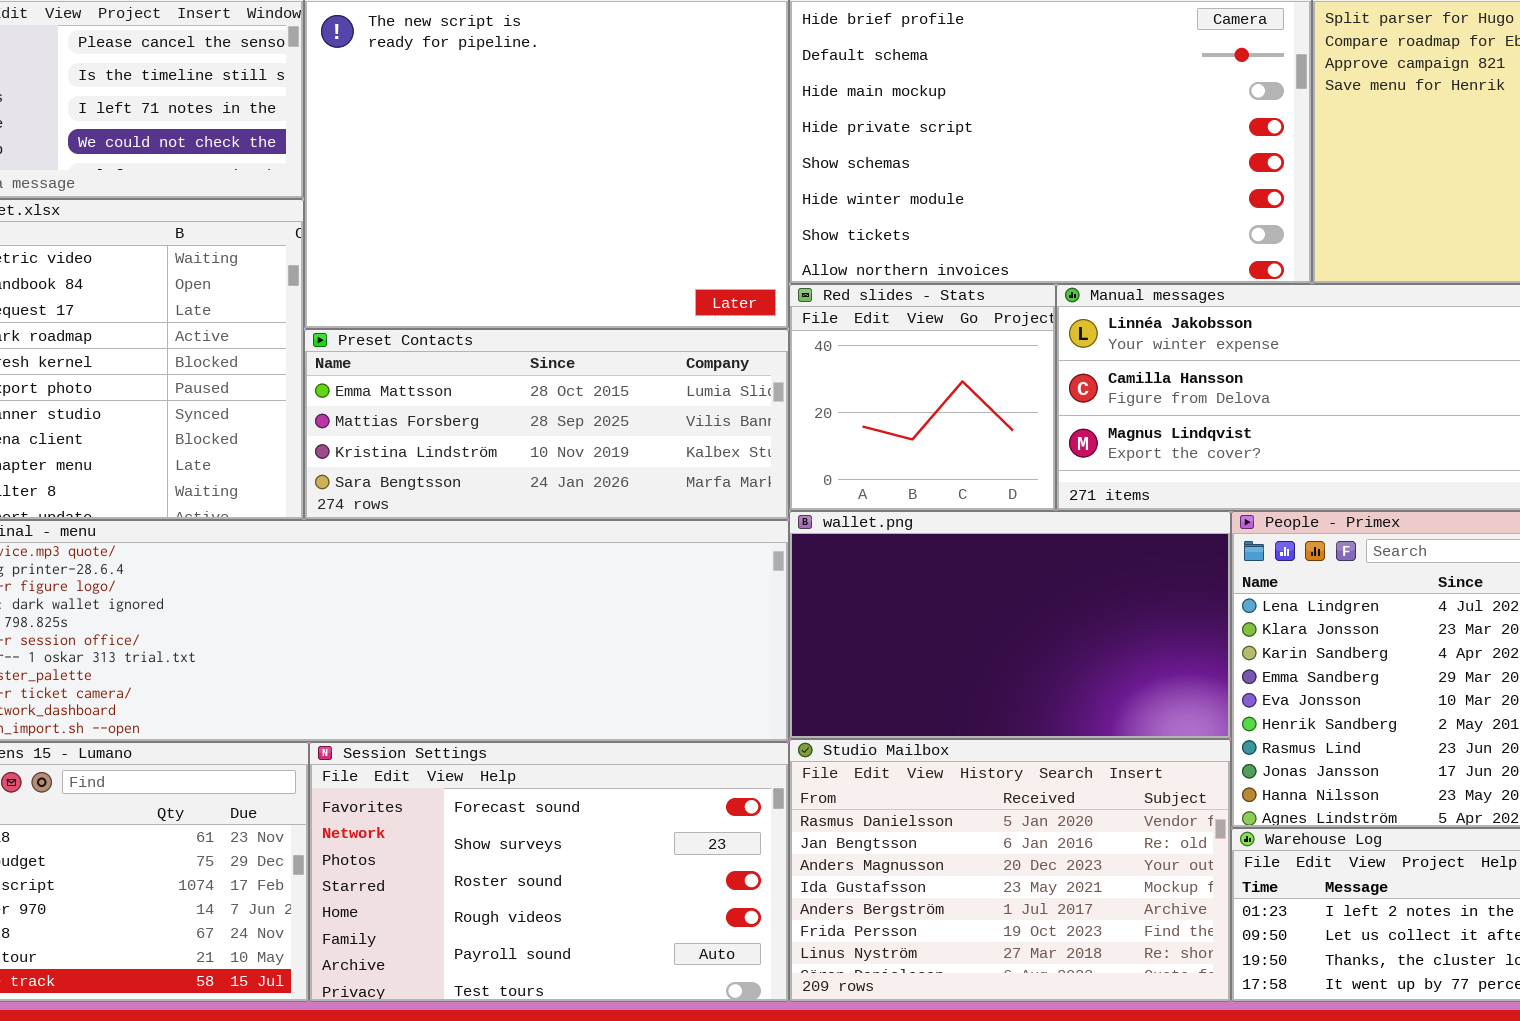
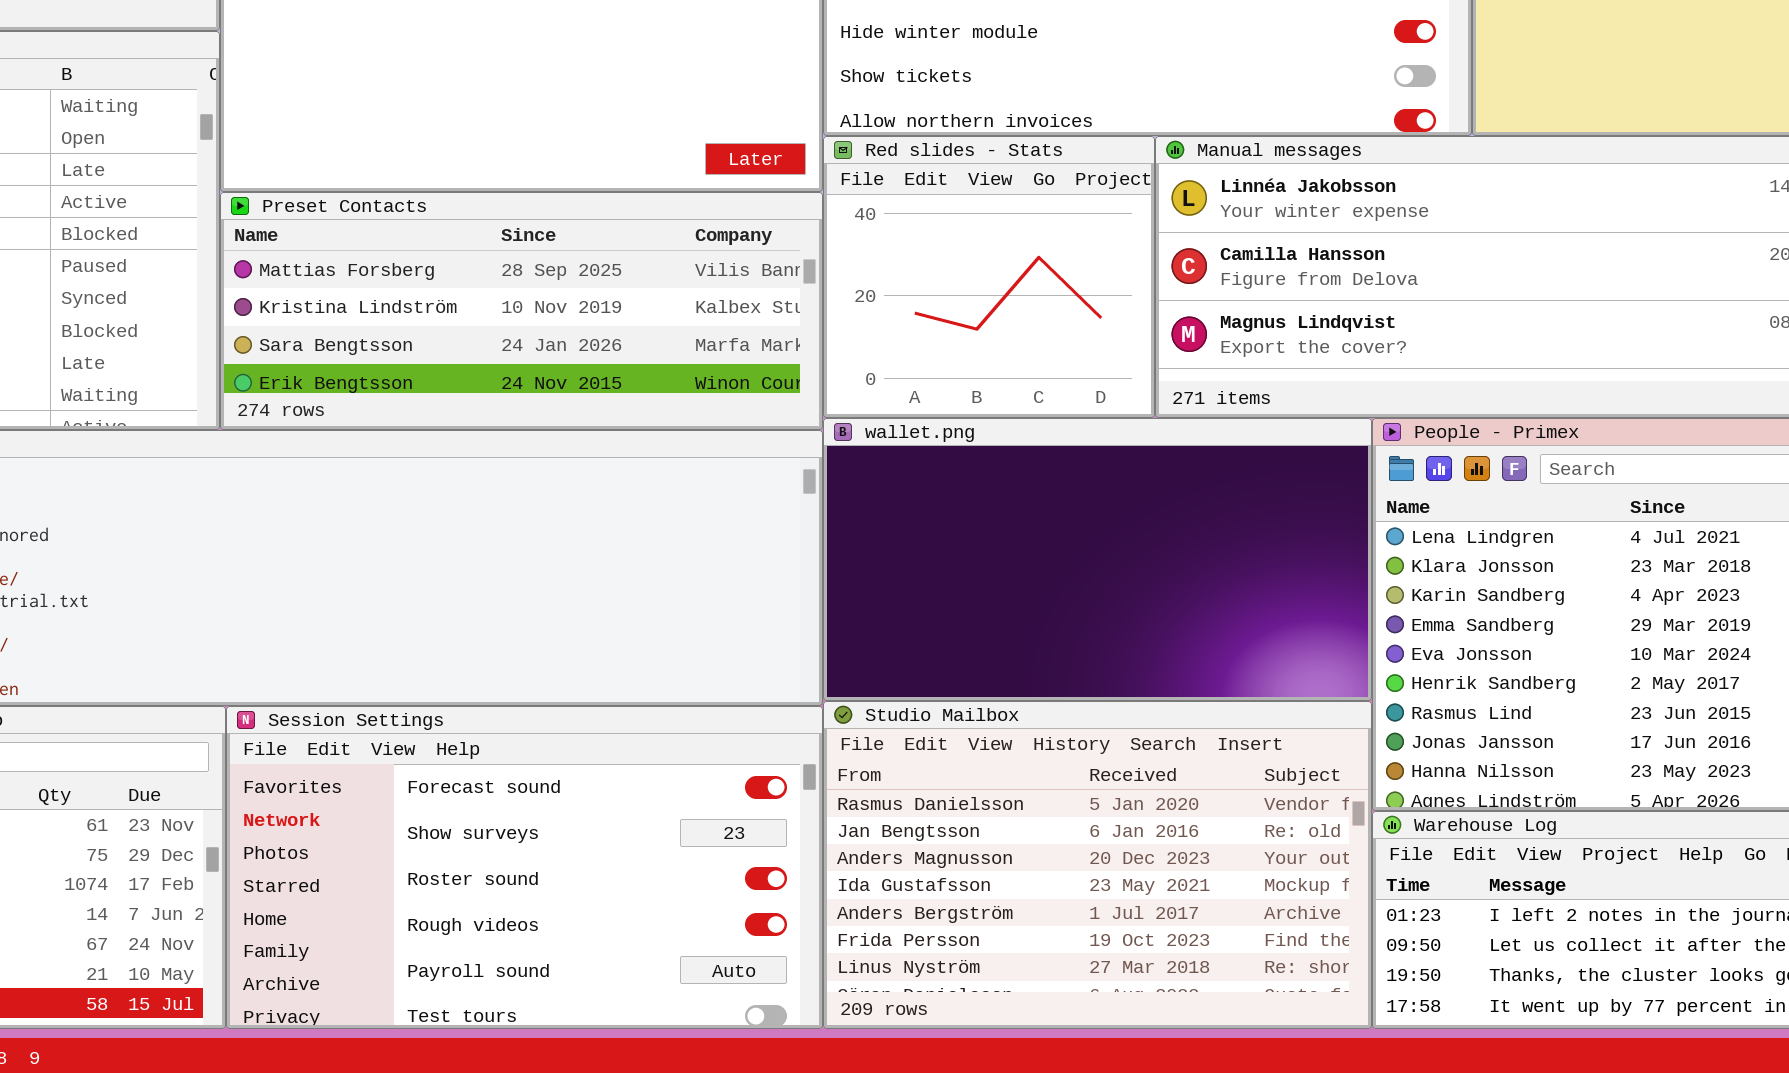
Preset Contacts: [304,329,789,520] -> [220,192,823,430], scrolled down 1 row

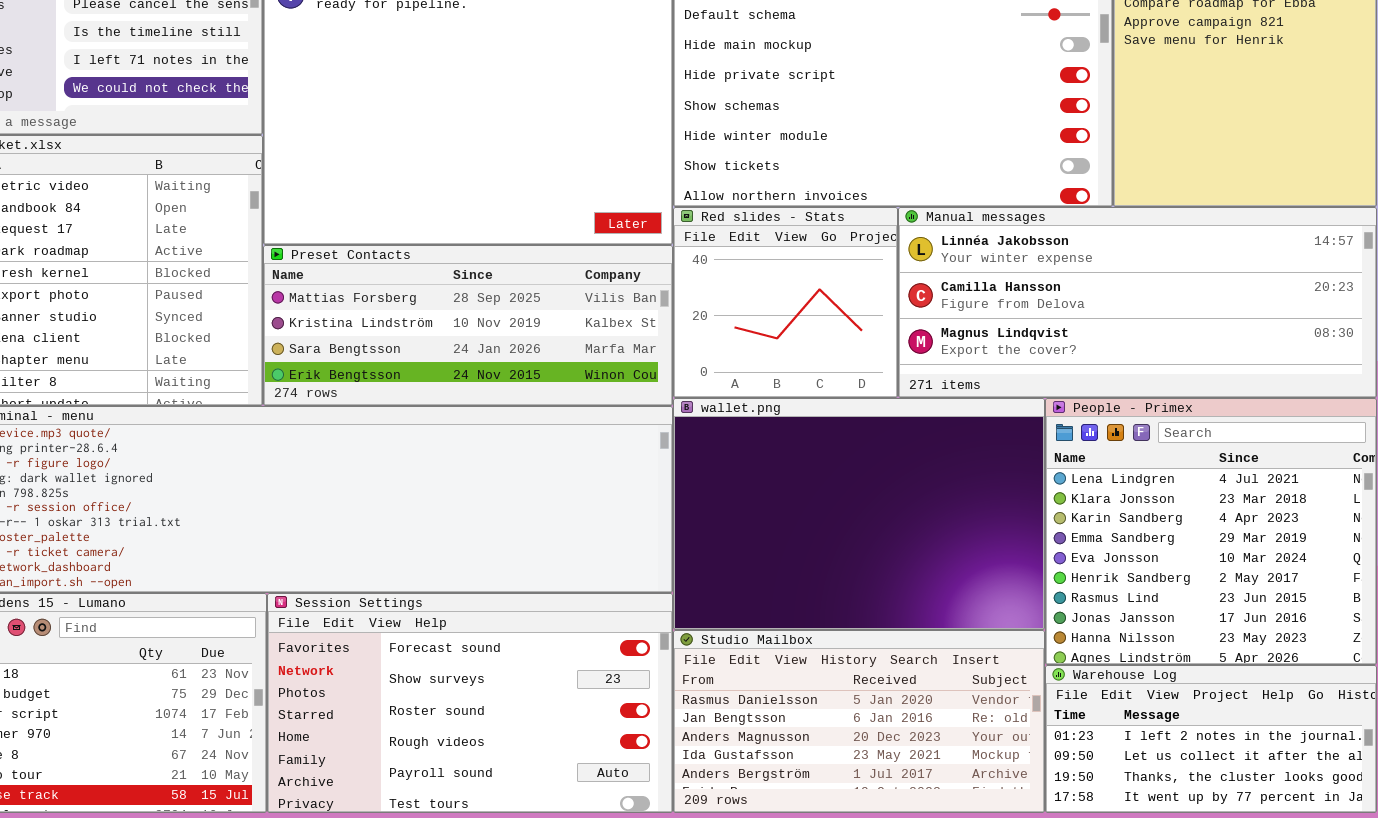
wallet.png: [823,418,1372,701] -> [673,398,1045,630], resized
Studio Mailbox: [823,701,1372,1029] -> [673,630,1045,813], resized

